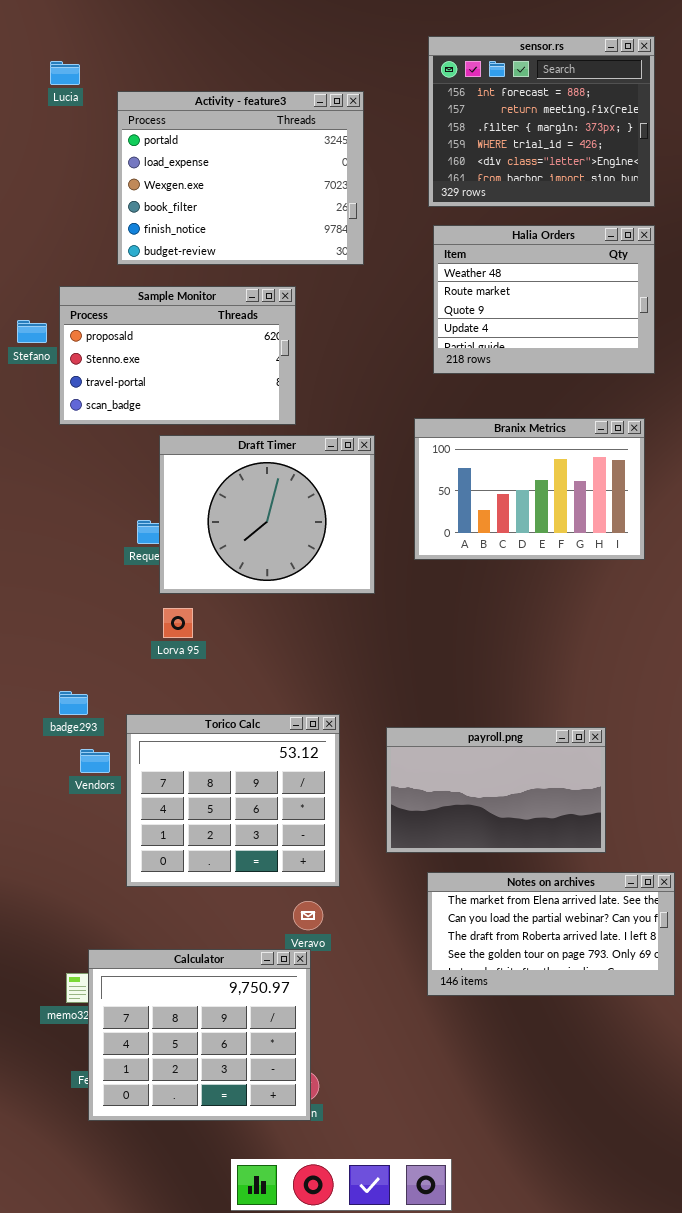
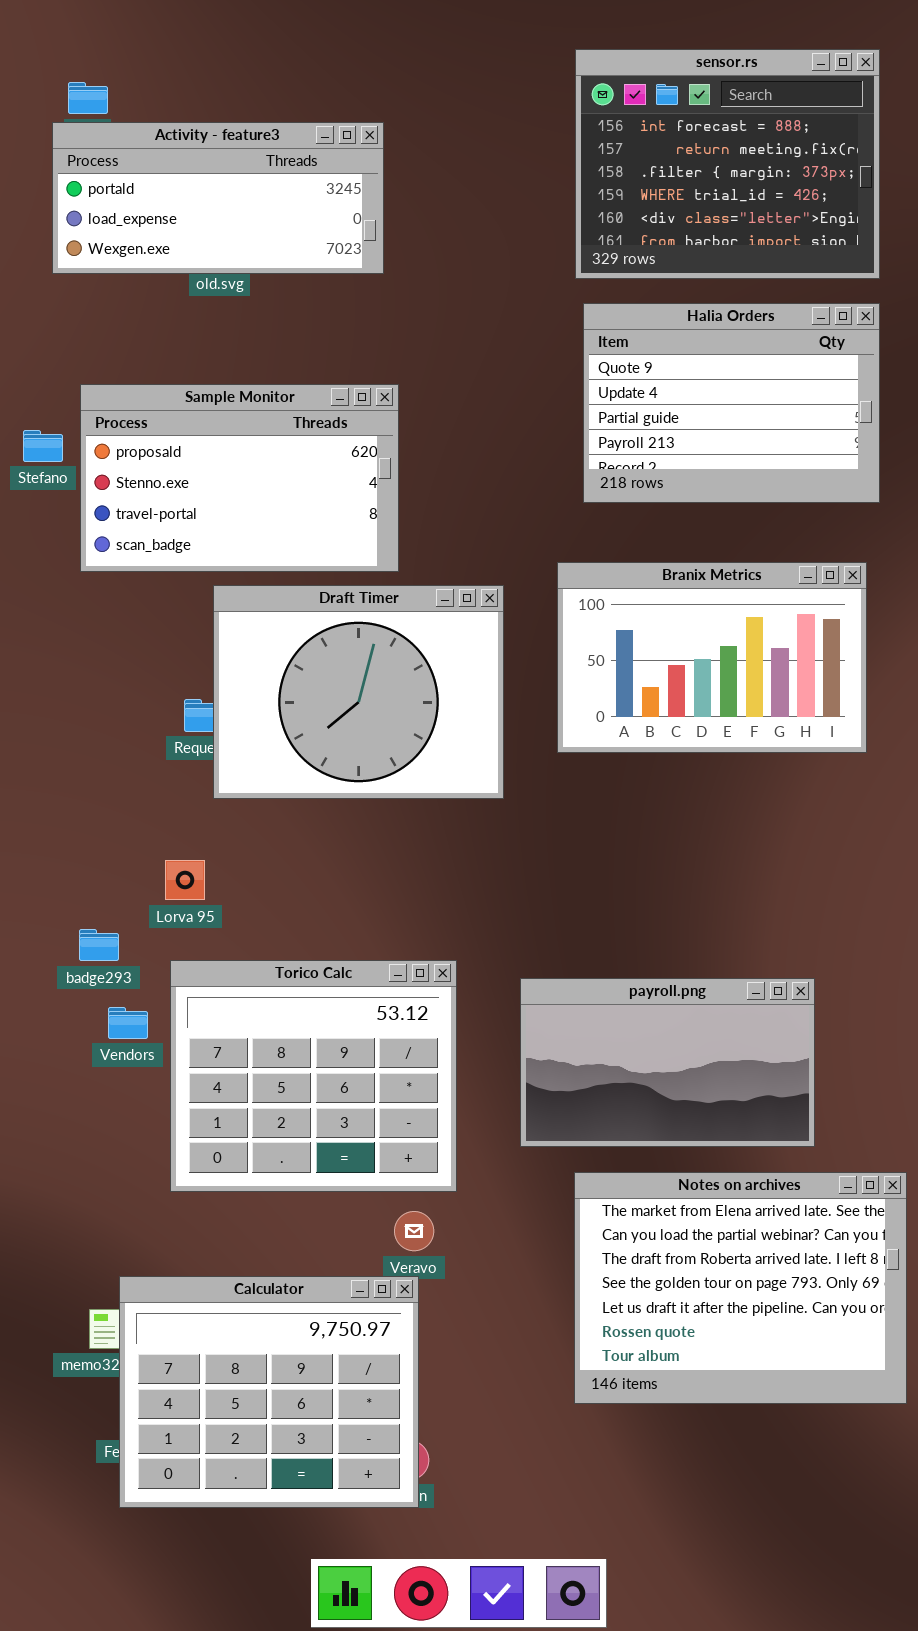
Activity - feature3: [117,91,364,265] -> [52,122,384,274], moved, resized
Halia Orders: [433,225,655,374] -> [583,303,880,503], scrolled down 2 rows
Lorva 95: [163,608,193,638] -> [165,860,205,900], moved
Notes on archives: [427,872,675,996] -> [574,1172,907,1404], resized

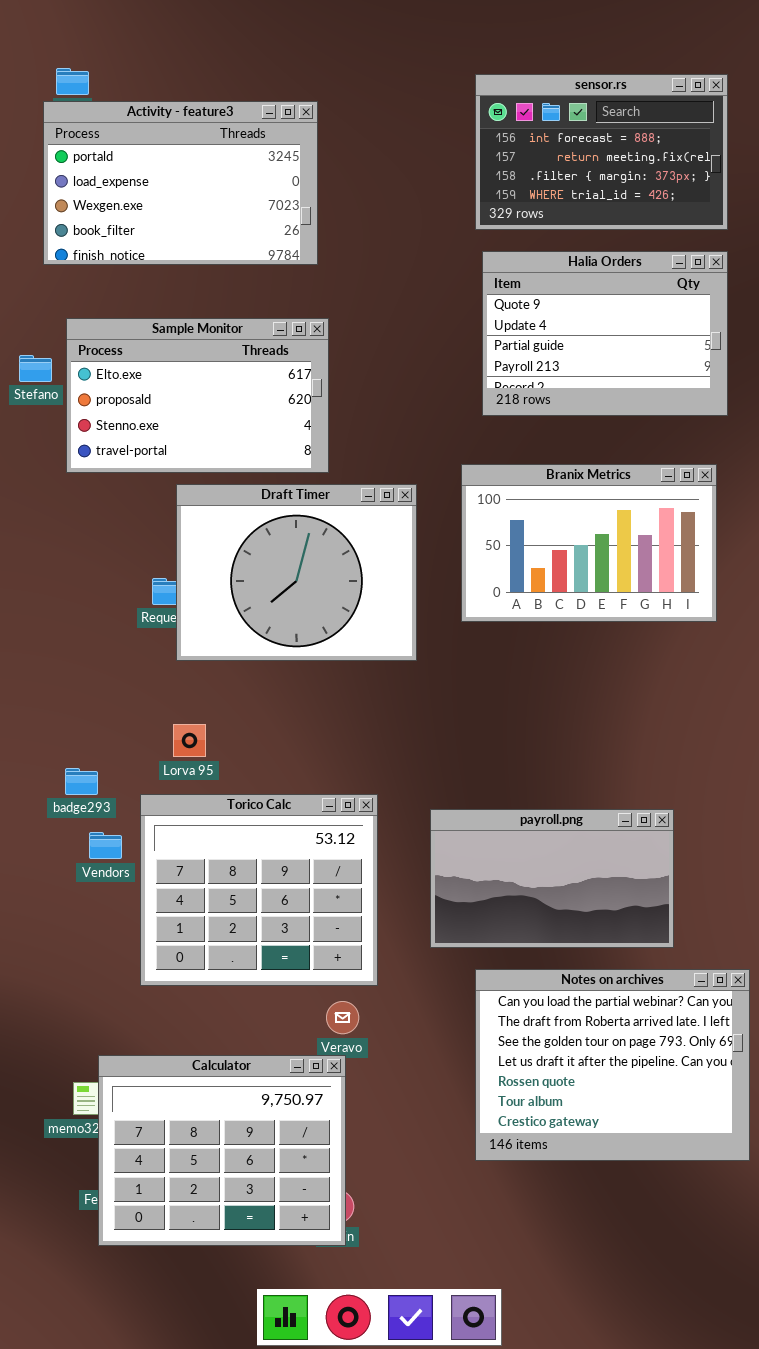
sensor.rs: [575,49,880,279] -> [475,74,728,230], resized
Activity - feature3: [52,122,384,274] -> [43,101,318,265], resized
Sample Monitor: [80,384,399,572] -> [66,318,329,473], scrolled up 1 row
Lorva 95: [165,860,205,900] -> [173,724,206,757], moved
Notes on archives: [574,1172,907,1404] -> [475,969,750,1161], scrolled down 1 row

